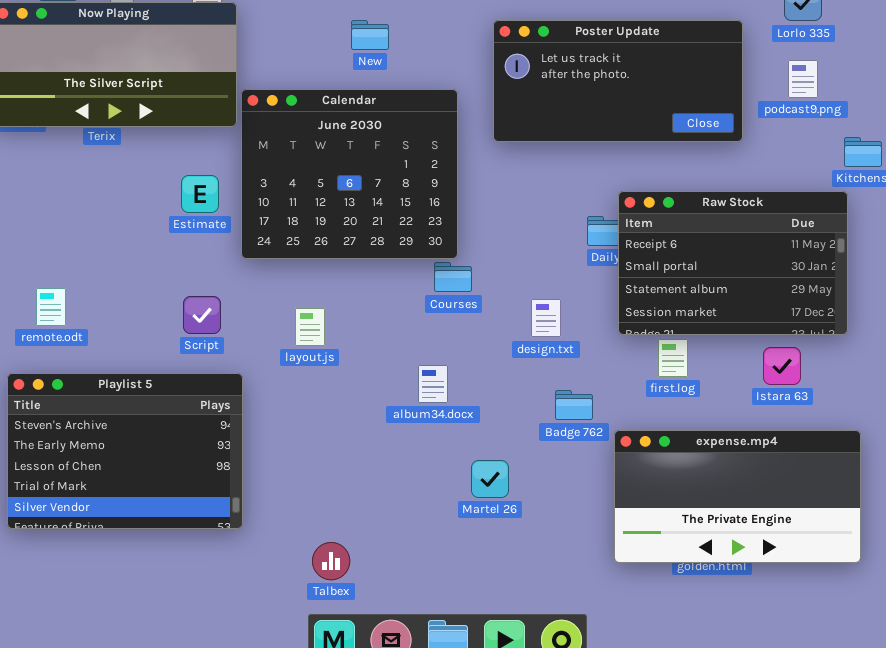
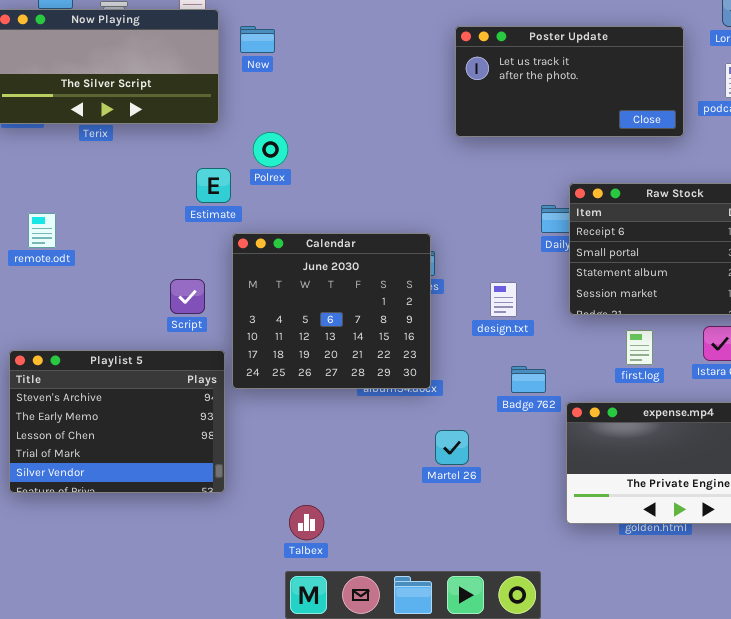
New: [351,20,389,50] -> [240,26,275,53], moved
Calendar: [241,89,458,259] -> [232,233,431,389], moved
Estimate: [181,175,219,213] -> [196,168,231,203], moved
remote.odt: [36,288,66,326] -> [28,213,56,248], moved
first.log: [658,339,688,377] -> [626,330,653,365], moved

